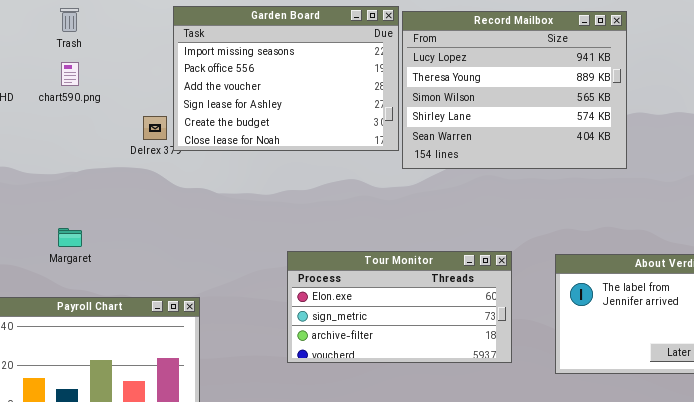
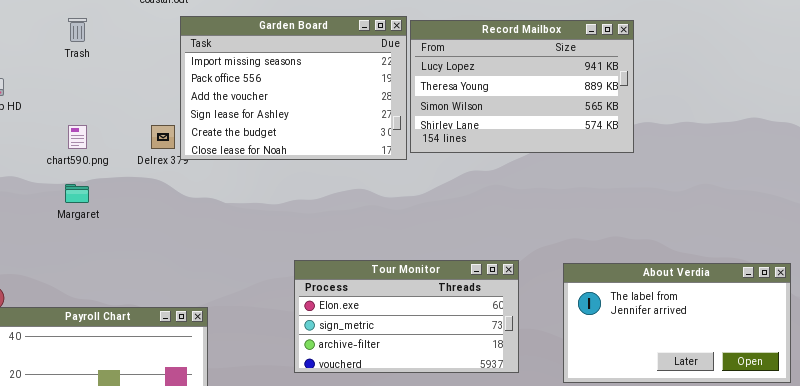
Record Mailbox: [402,11,627,169] -> [410,20,634,153], resized
chart590.png: [61,62,79,86] -> [68,125,87,149], moved
Margaret: [58,228,82,247] -> [65,184,89,203], moved

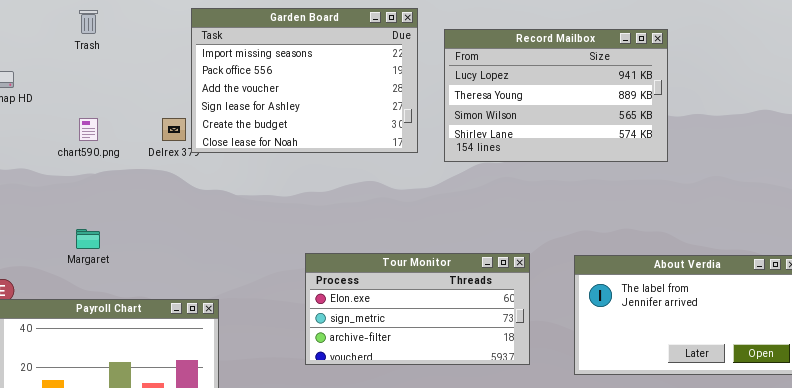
Record Mailbox: [410,20,634,153] -> [444,29,668,162], moved
Margaret: [65,184,89,203] -> [76,229,100,249], moved

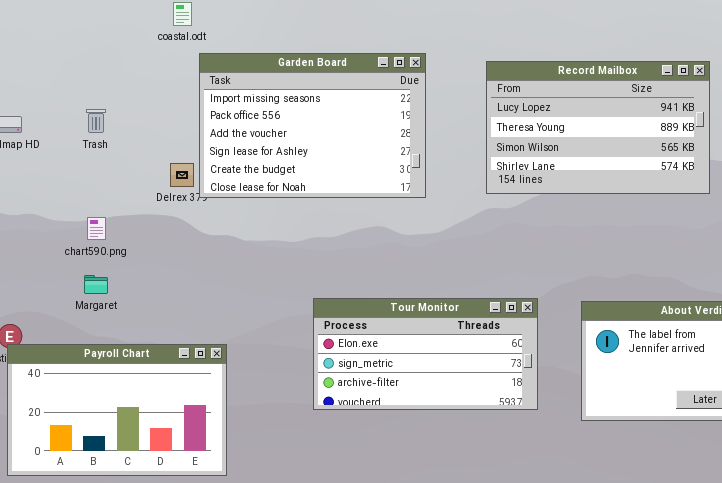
Trash: [79,10,98,34] -> [86,109,106,133], moved
Record Mailbox: [444,29,668,162] -> [486,61,710,194], moved
chart590.png: [79,118,98,141] -> [87,217,106,240], moved

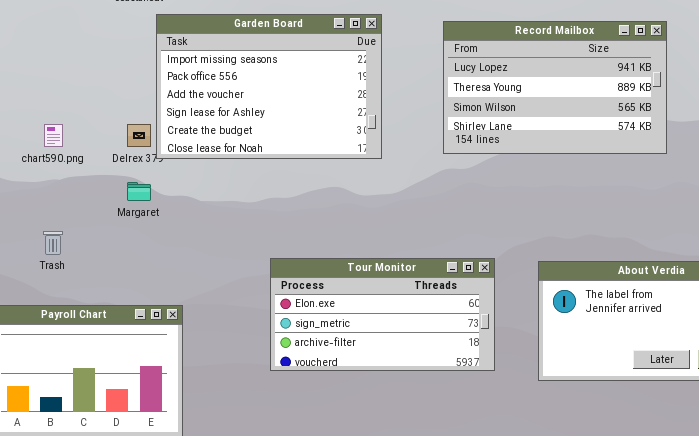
Trash: [86,109,106,133] -> [43,231,63,255], moved
chart590.png: [87,217,106,240] -> [44,124,63,147], moved
Margaret: [84,275,108,294] -> [127,182,151,201], moved

